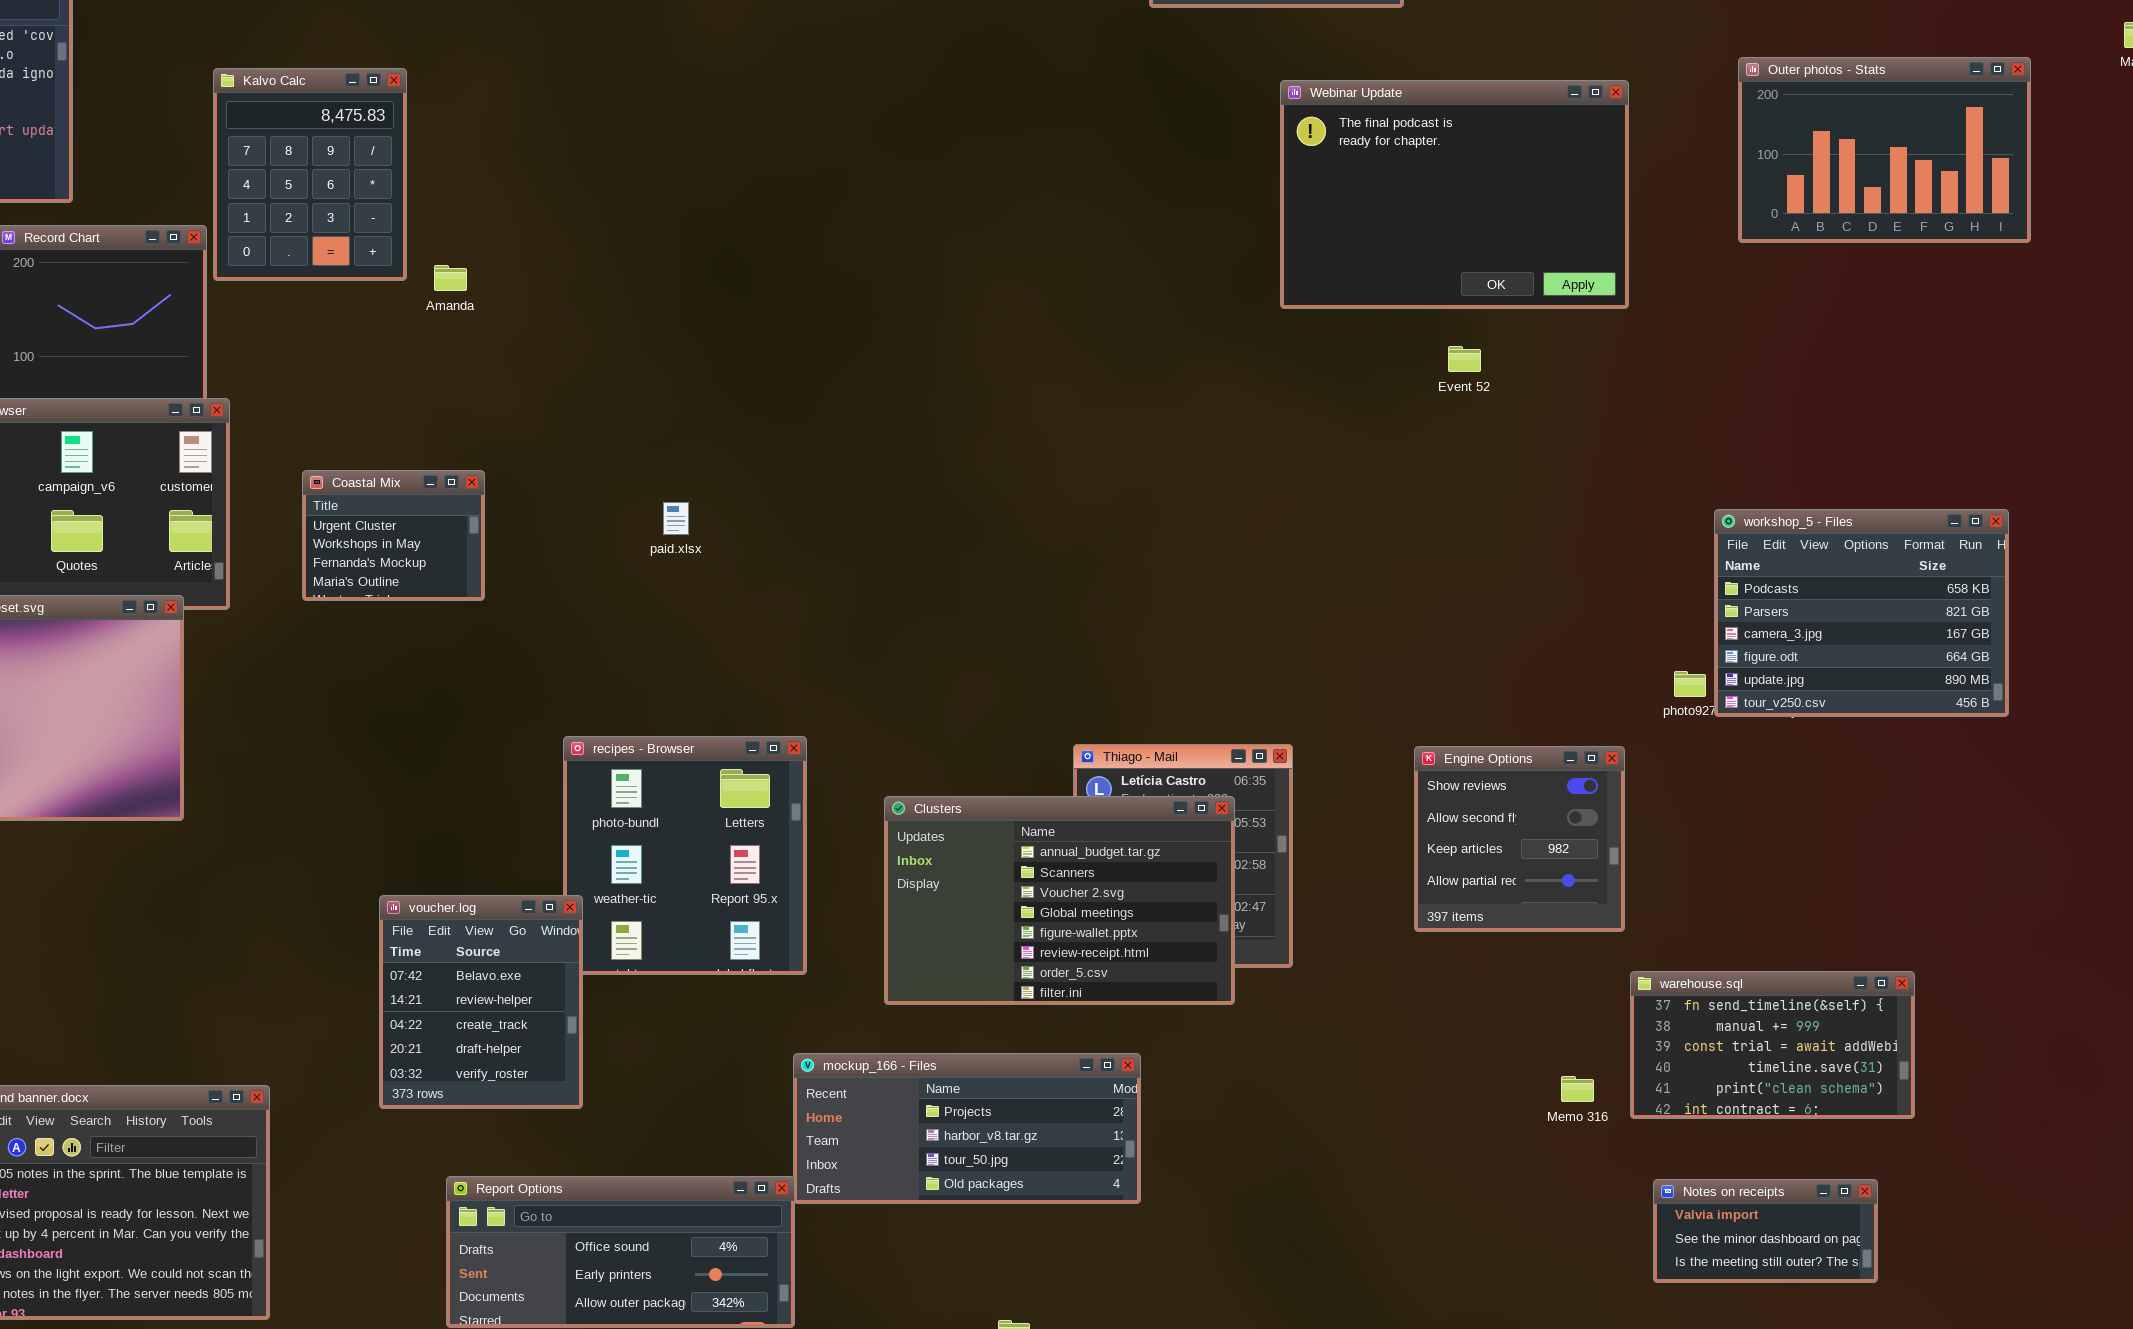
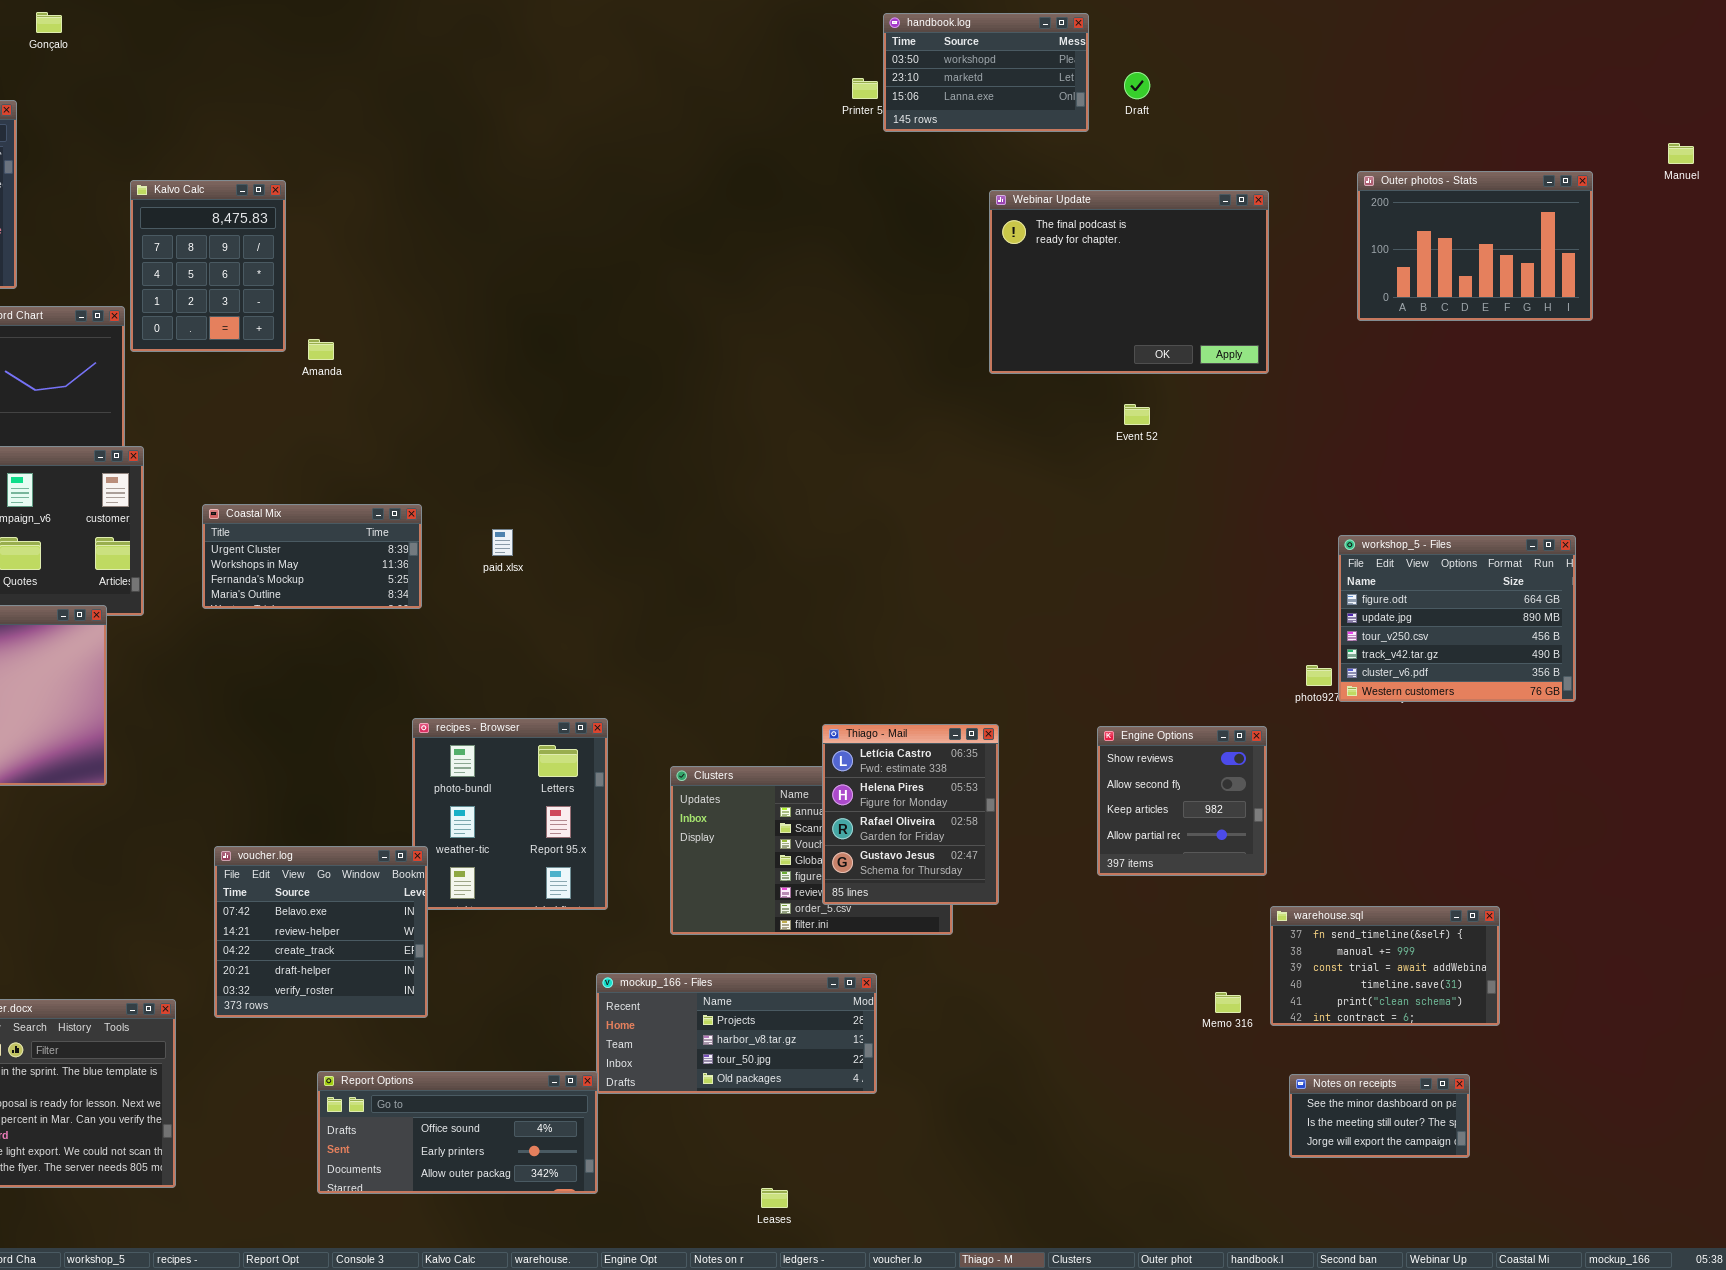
Coastal Mix: [302,470,485,601] -> [202,504,422,609], resized
workshop_5 - Files: [1714,509,2009,717] -> [1338,535,1576,702], scrolled down 3 rows
Thiago - Mail: [1073,744,1293,968] -> [822,724,999,905], raised
voucher.log: [379,895,583,1109] -> [214,846,428,1018], resized
Notes on receipts: [1653,1179,1878,1283] -> [1289,1074,1470,1158], scrolled down 1 row

